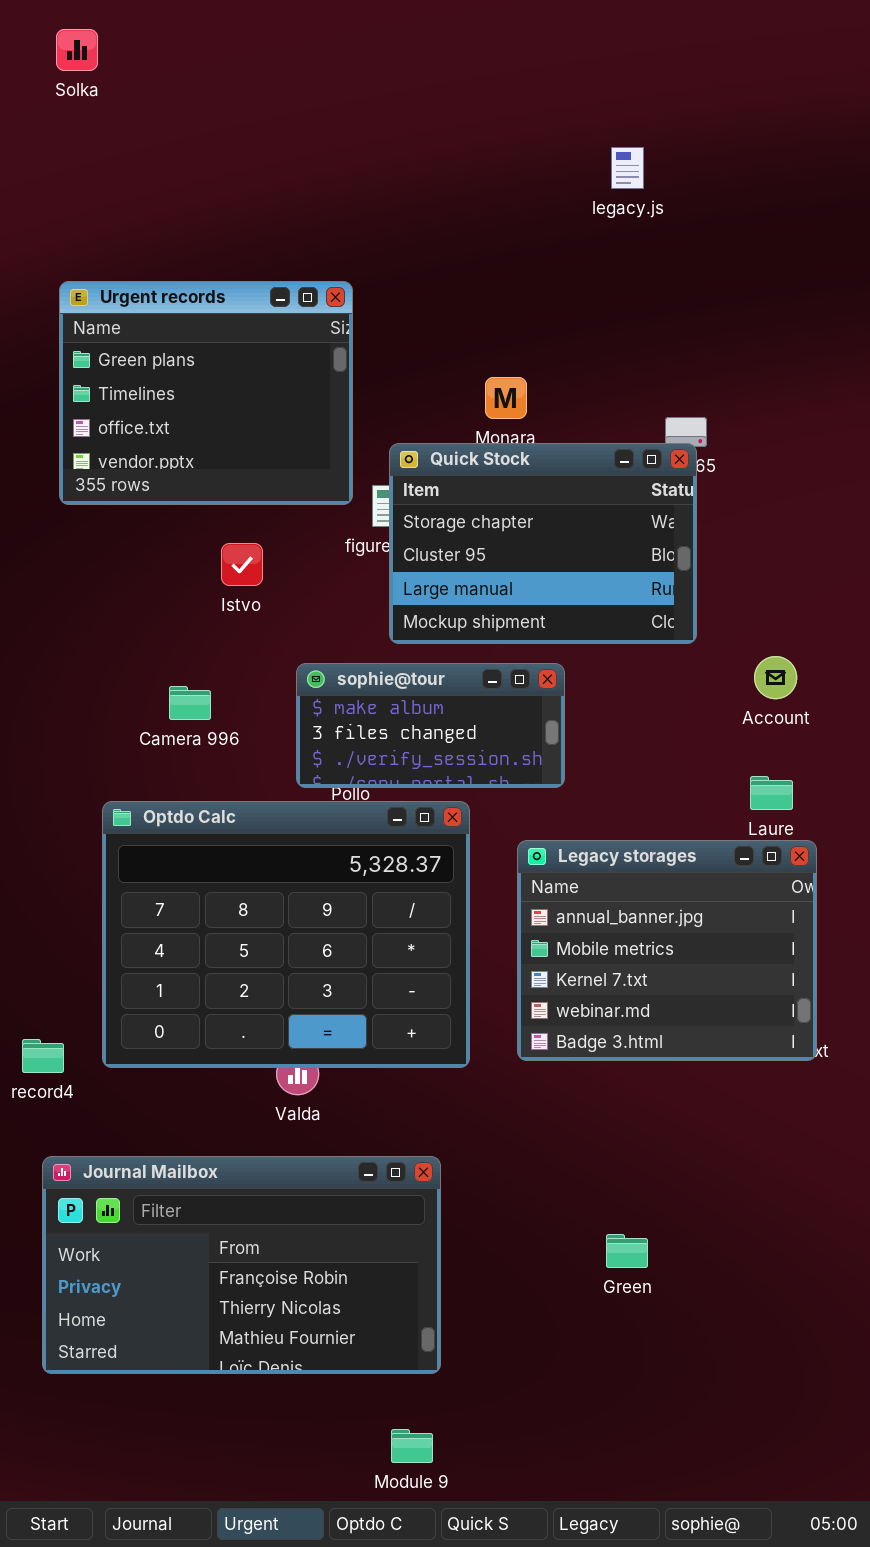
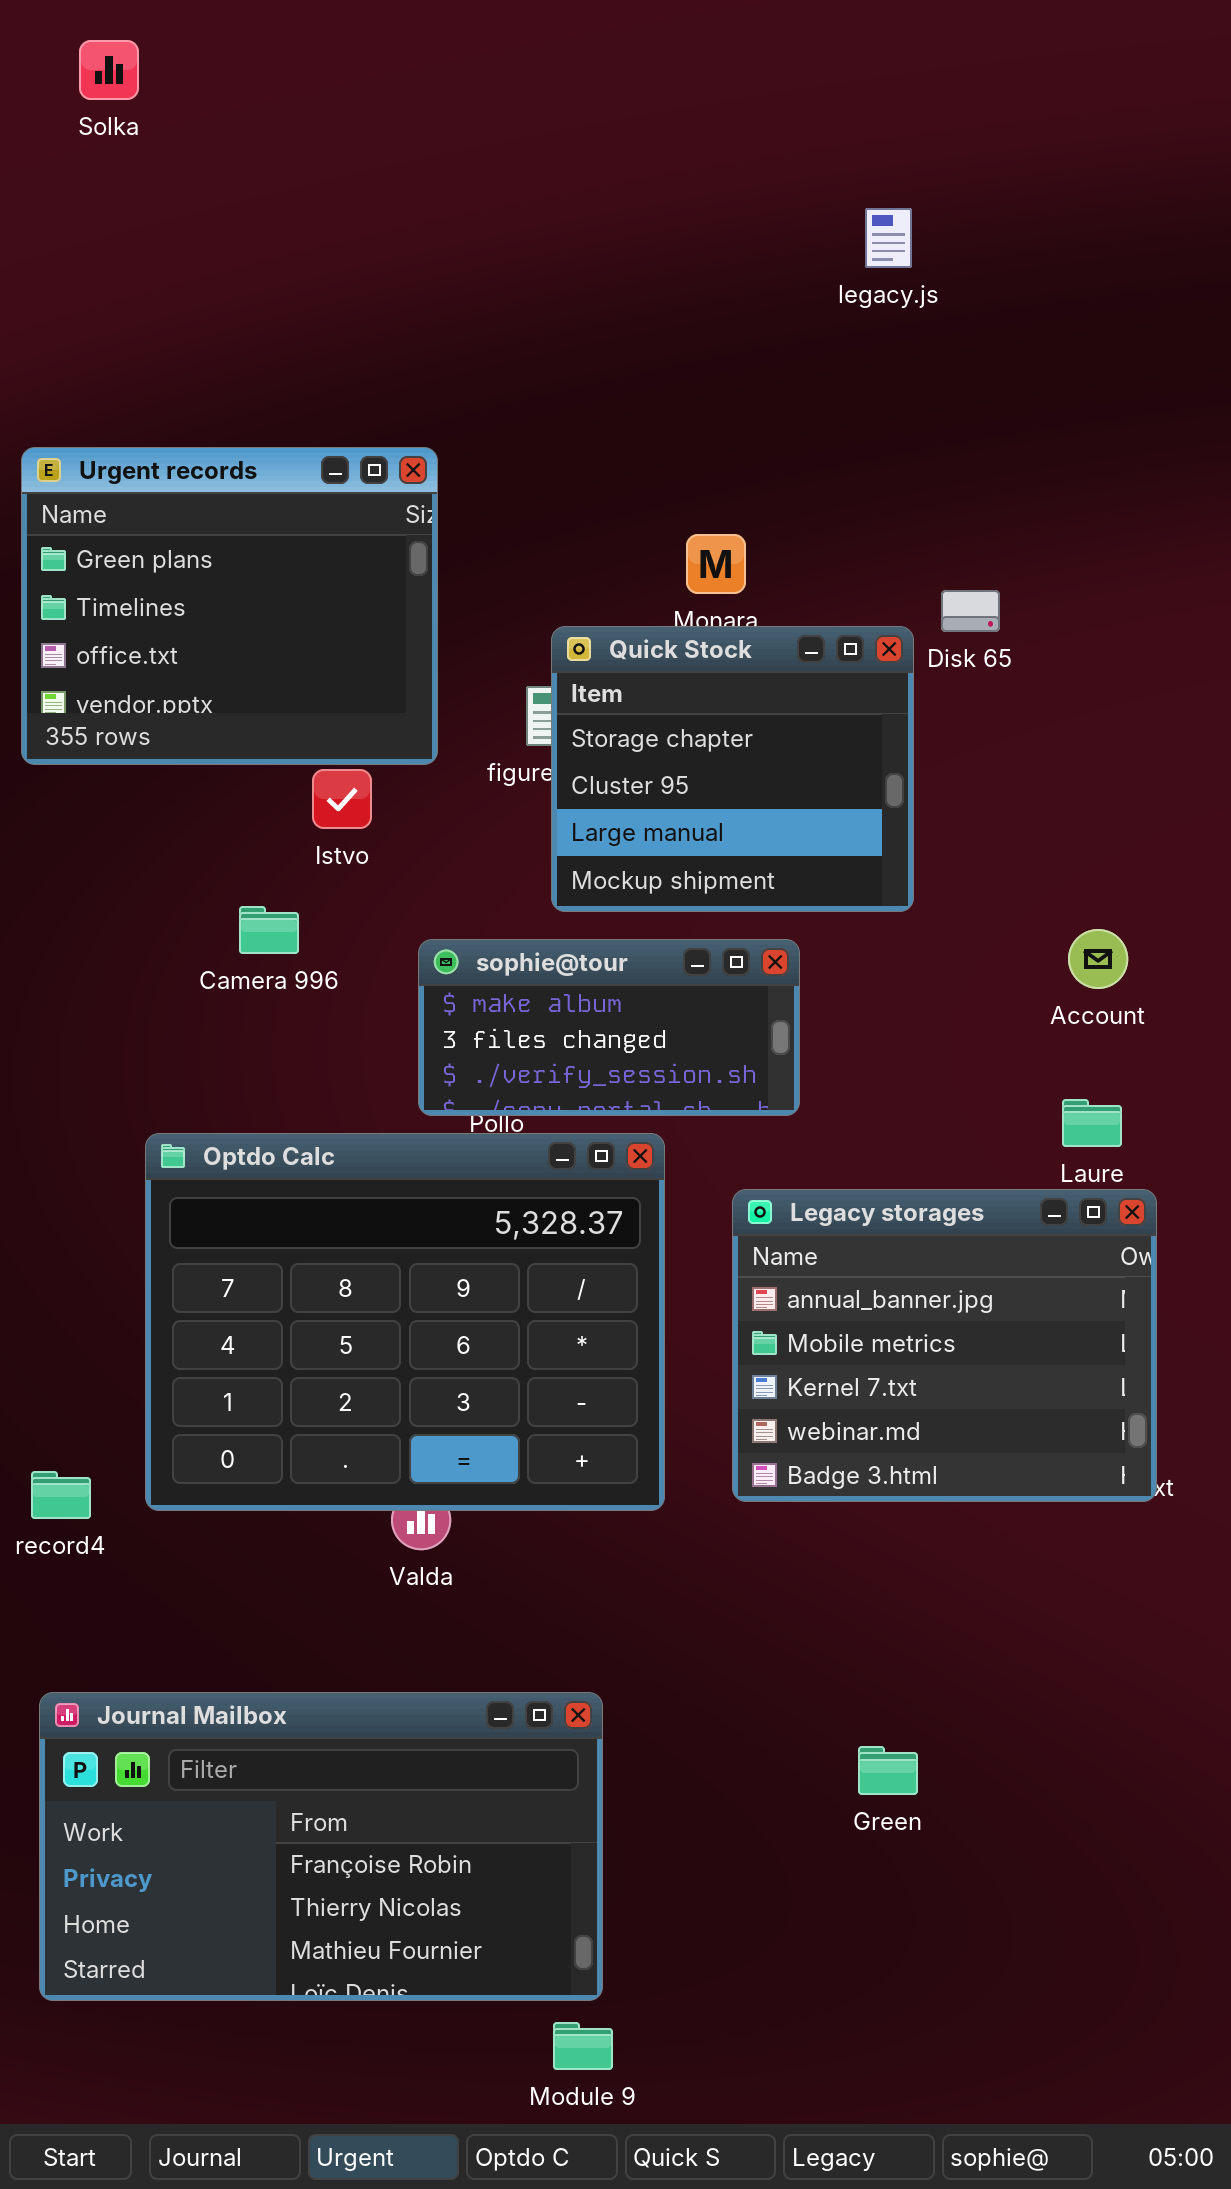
Urgent records: [59,281,353,505] -> [21,447,438,765], moved
Quick Stock: [389,443,697,644] -> [551,626,914,912], resized
Camera 996: [169,686,211,720] -> [239,906,299,954], moved
Journal Mailbox: [42,1156,441,1374] -> [39,1692,603,2001], moved

